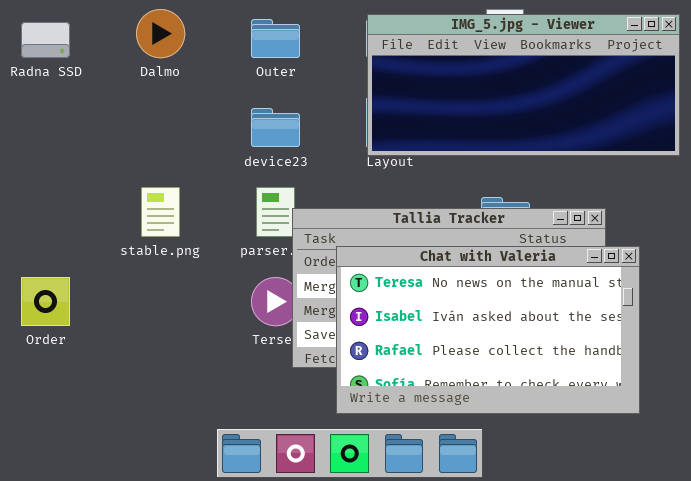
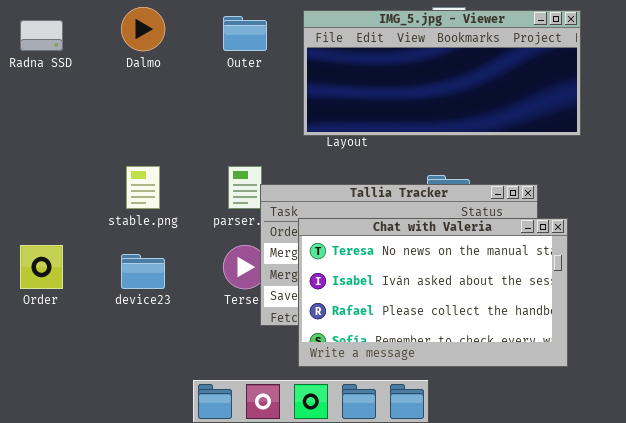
IMG_5.jpg - Viewer: [367,14,680,156] -> [303,10,581,136], moved
device23: [251,108,300,147] -> [121,254,165,289], moved

